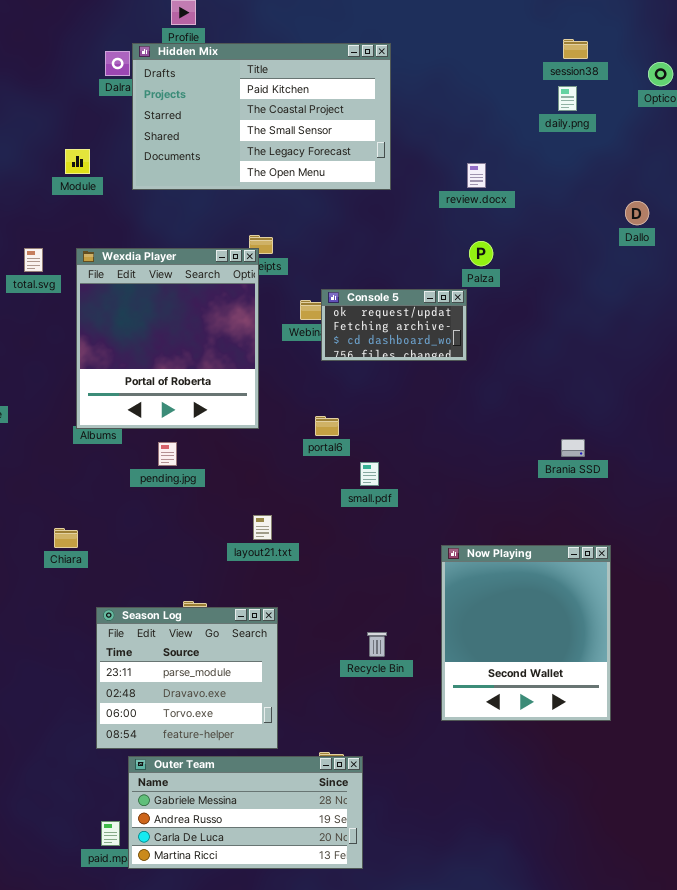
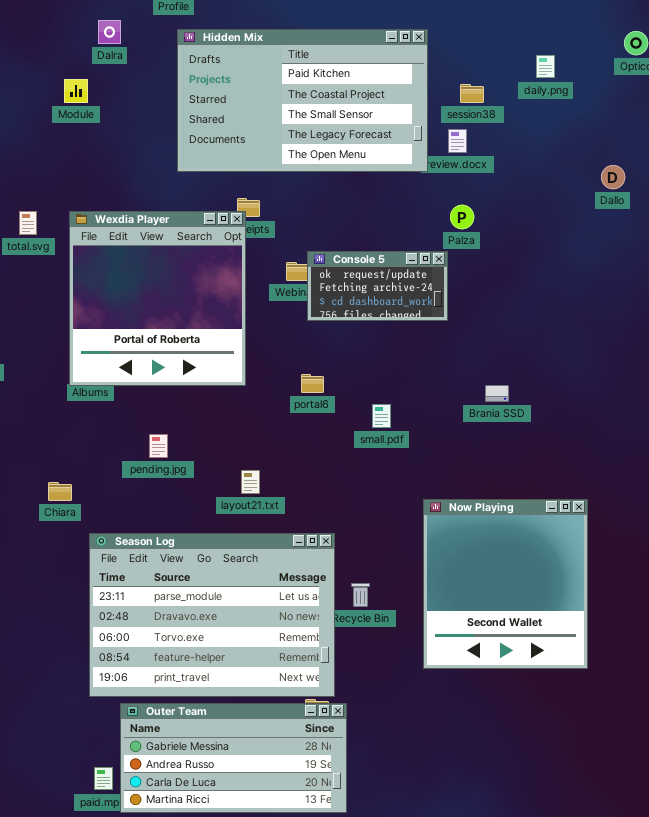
session38: [563,39,588,59] -> [460,84,484,103], moved
Hidden Mix: [132,43,391,190] -> [177,29,428,172], moved
Module: [65,149,90,174] -> [64,79,88,103], moved
Brania SSD: [561,439,585,457] -> [485,385,509,402], moved
pending.jpg: [158,442,177,466] -> [149,434,168,458], moved
small.pdf: [360,462,379,486] -> [372,404,391,428], moved
Season Log: [96,607,278,749] -> [89,533,335,697], resized

